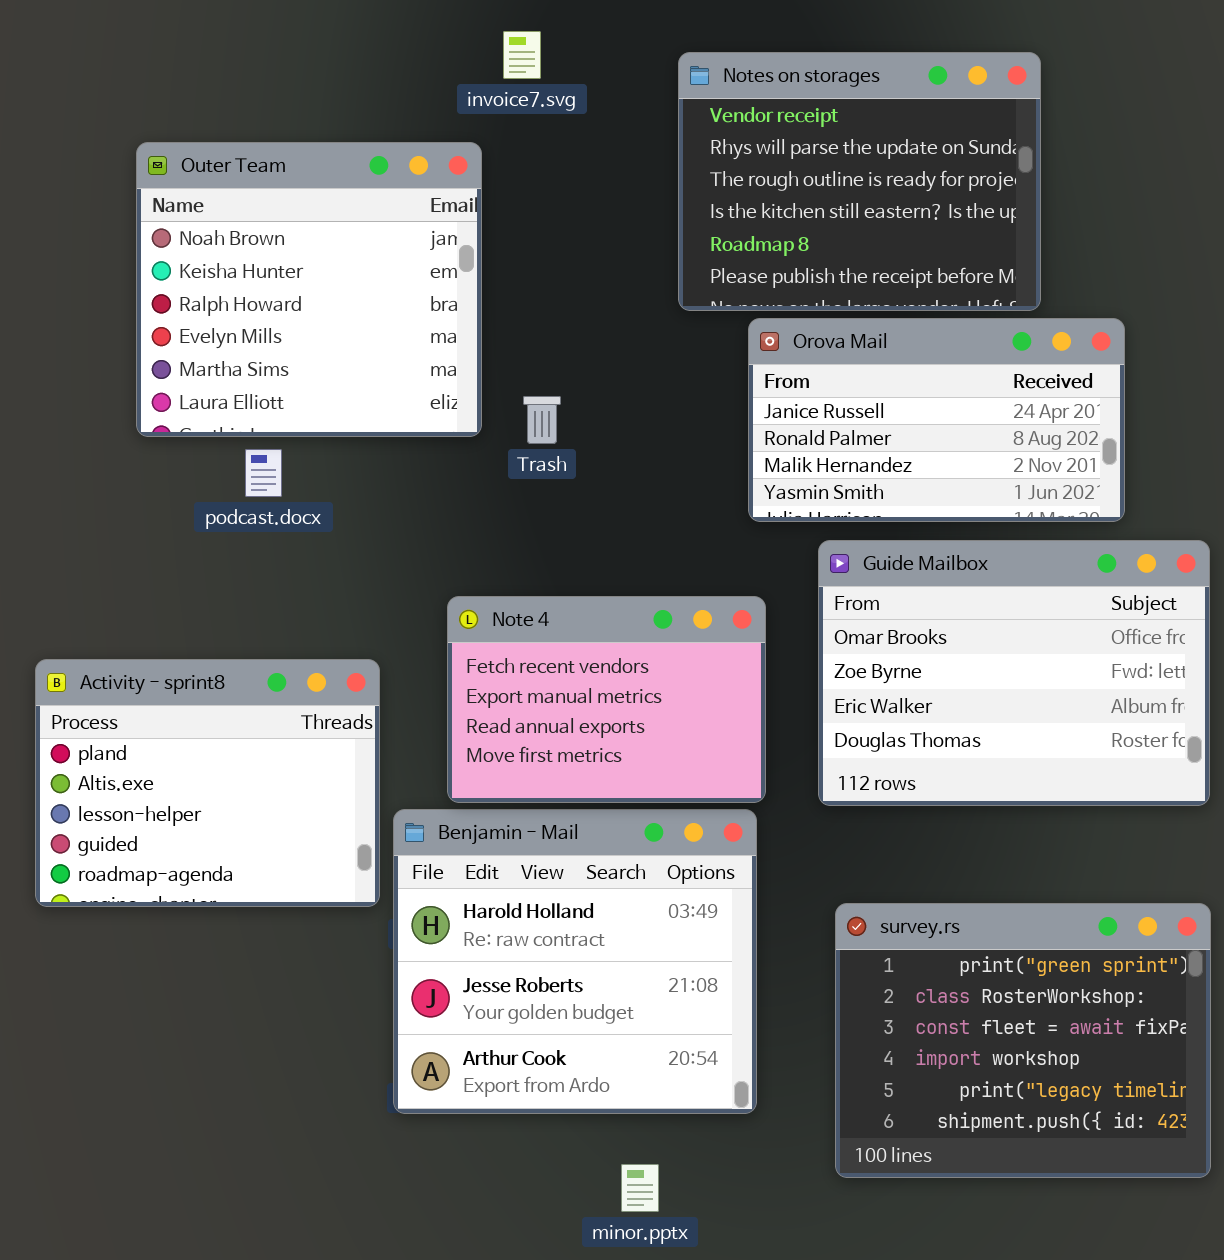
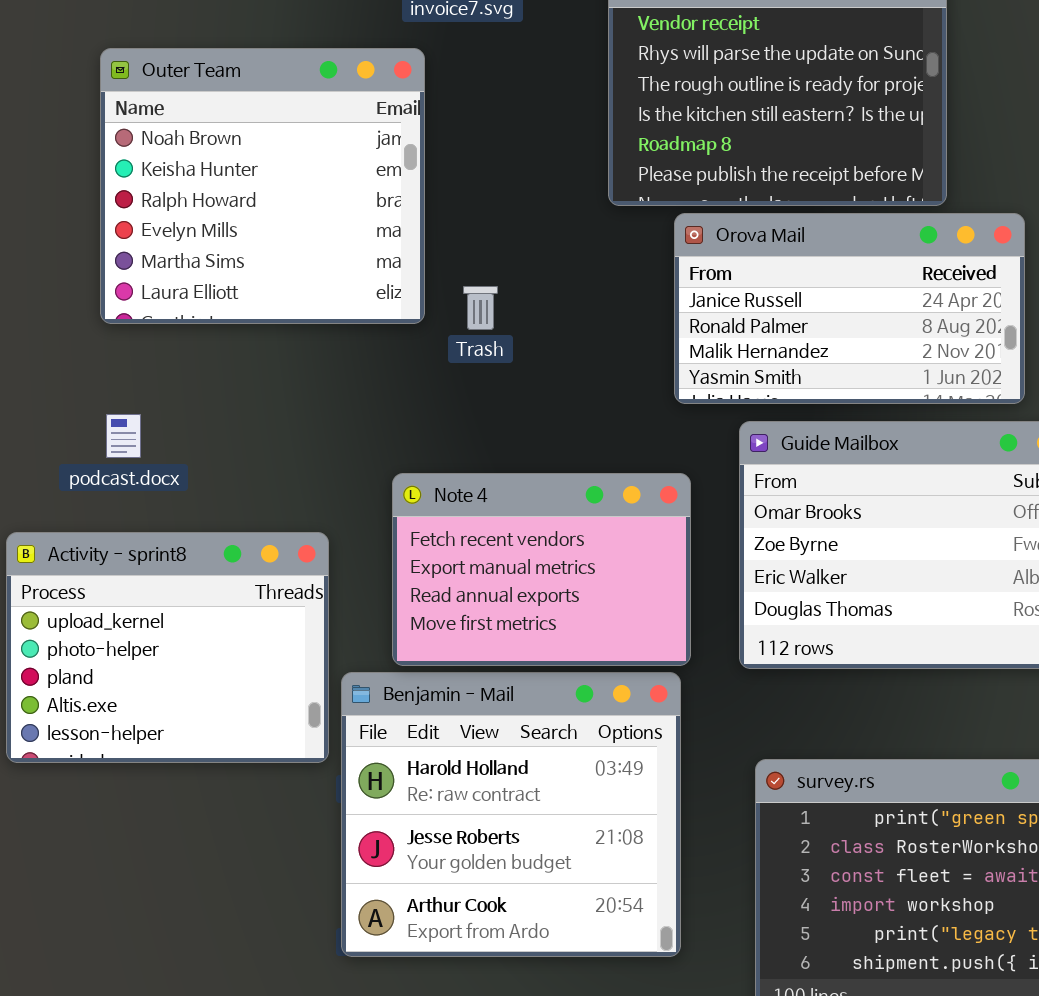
podcast.docx: [245,449,282,497] -> [106,414,141,458], moved
Activity - sprint8: [35,659,380,907] -> [6,532,329,763], scrolled up 2 rows

